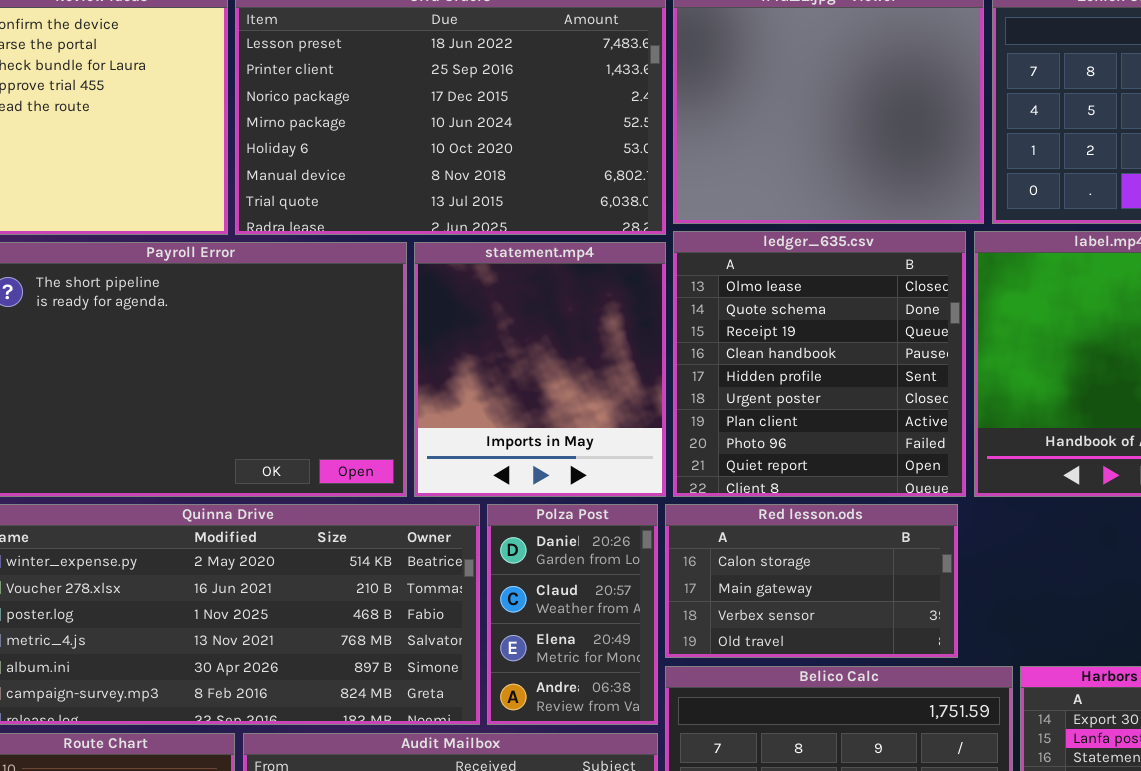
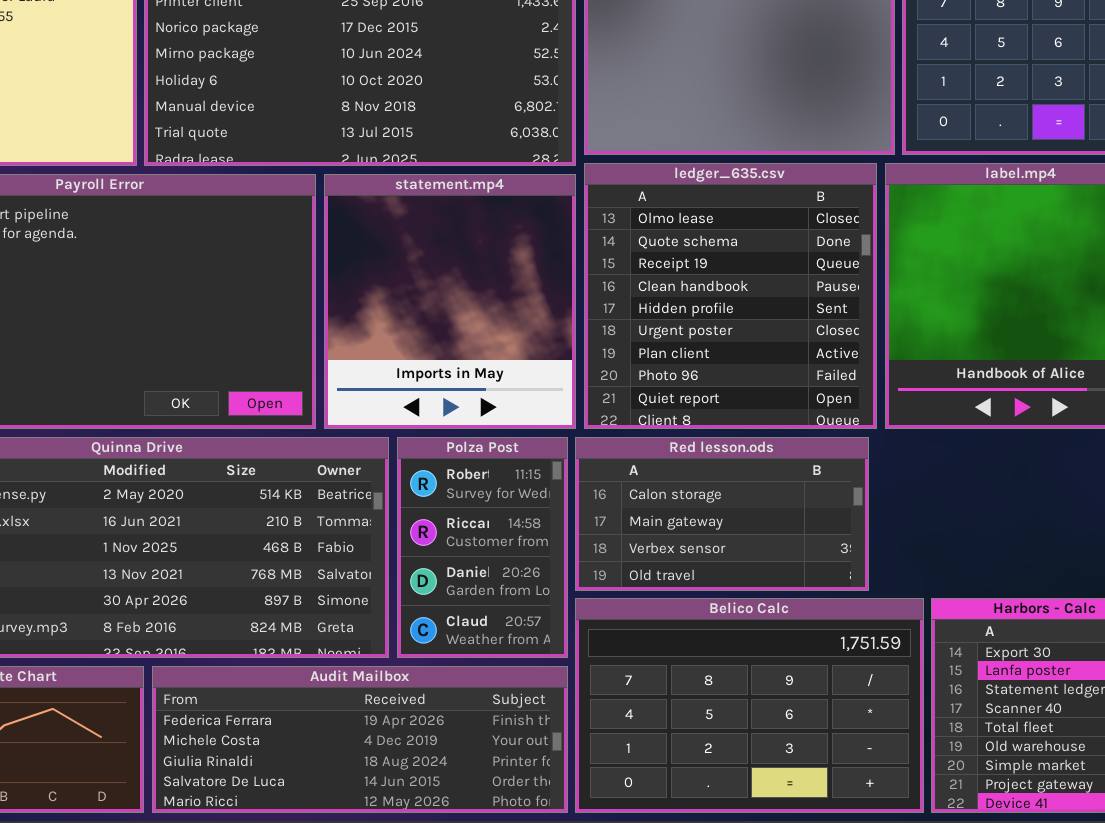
Polza Post: [487,504,658,725] -> [397,437,568,658], scrolled up 2 rows

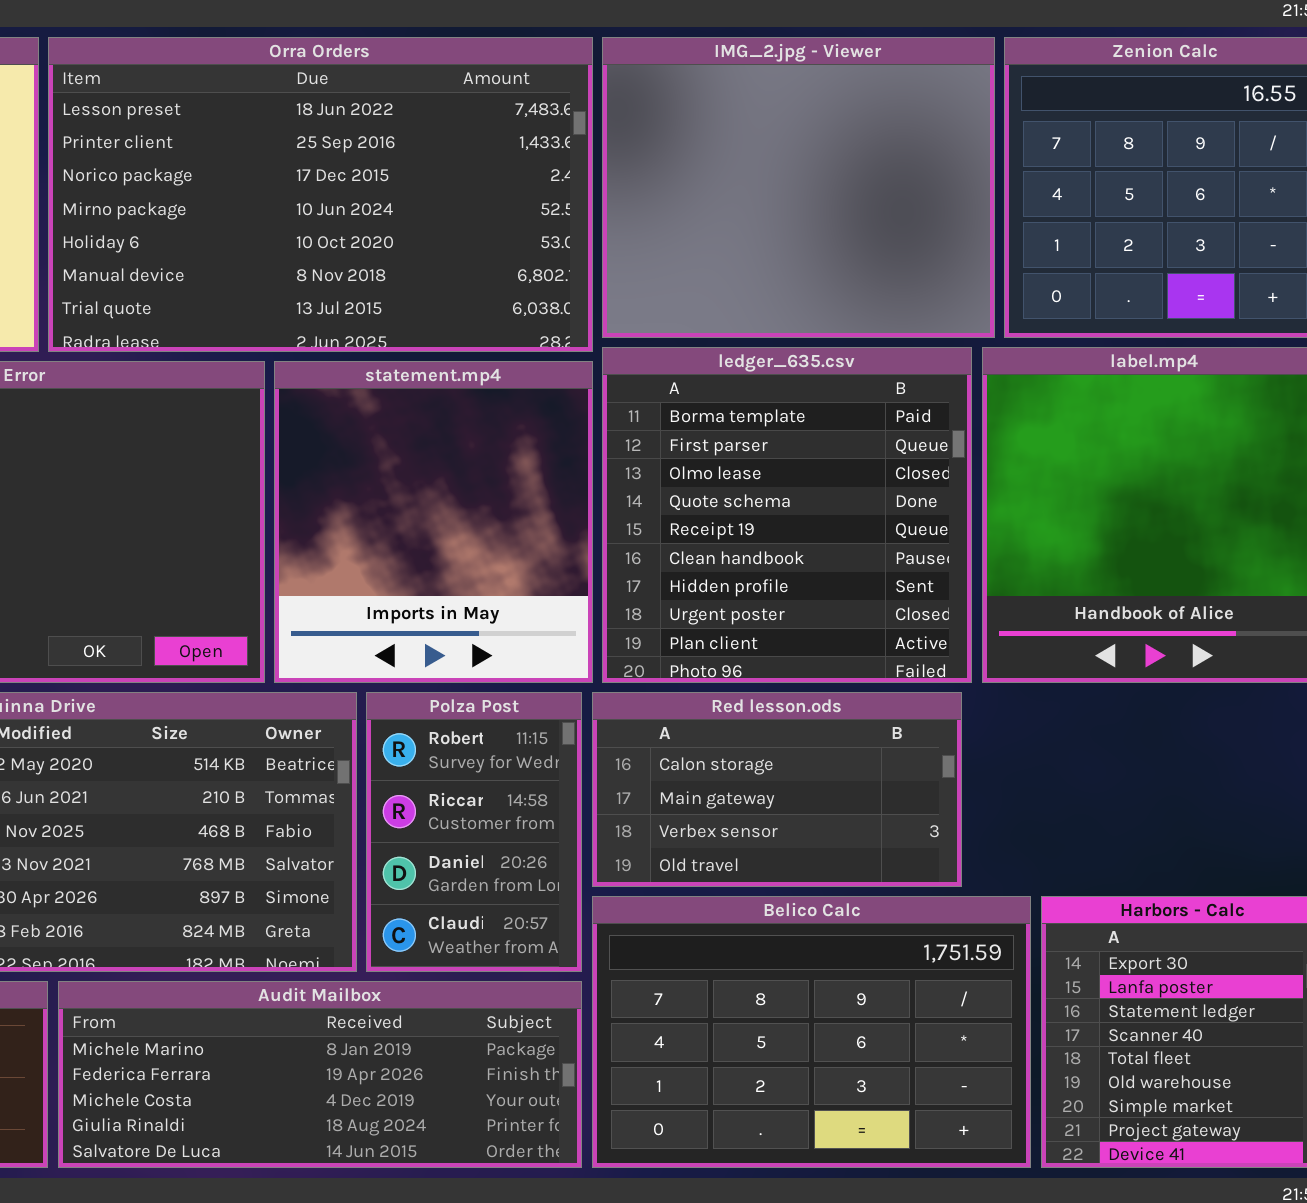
ledger_635.csv: [584,163,877,429] -> [602,347,972,683], scrolled up 2 rows
Audit Mailbox: [152,666,568,813] -> [58,981,582,1168], scrolled up 1 row

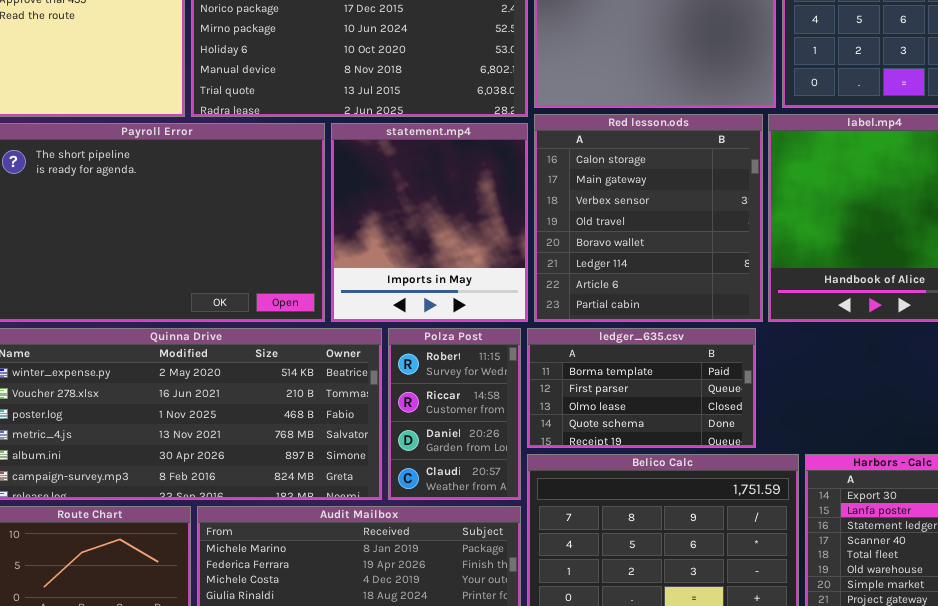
ledger_635.csv: [602,347,972,683] -> [527,328,756,448], moved, resized
Red lesson.ods: [592,692,962,887] -> [534,114,763,322], moved, resized

